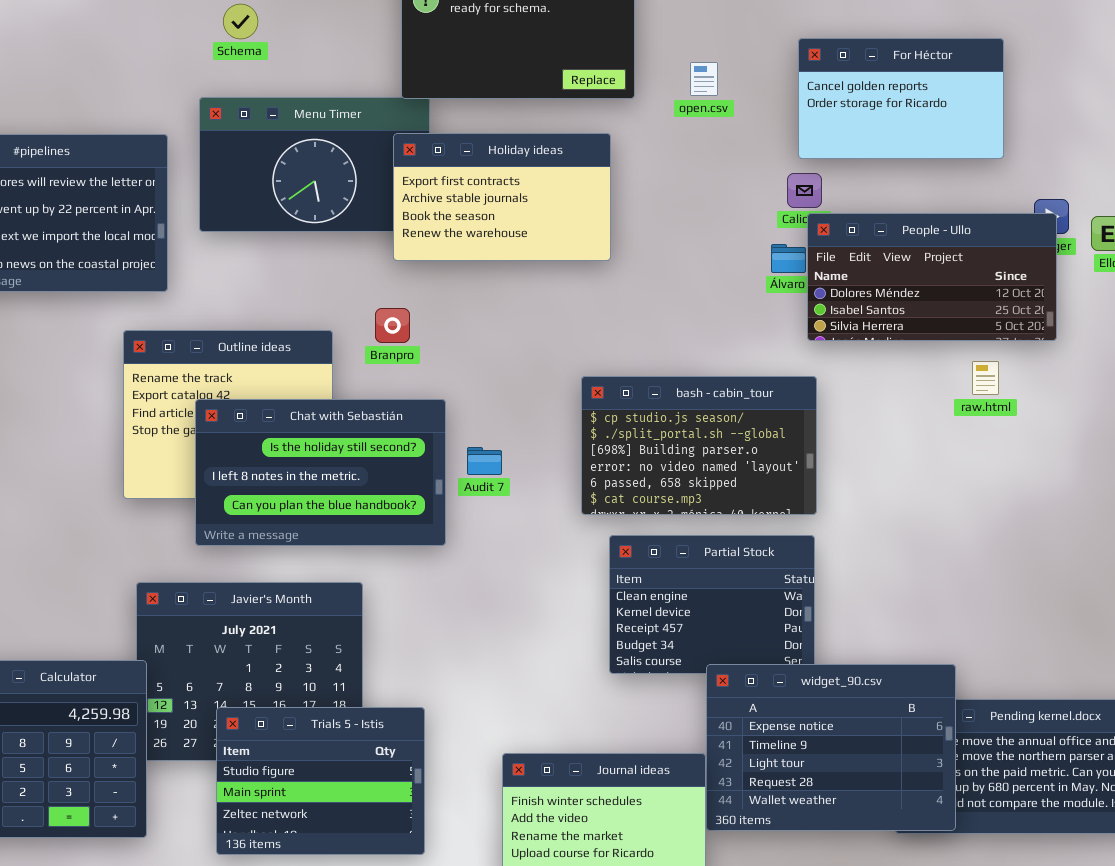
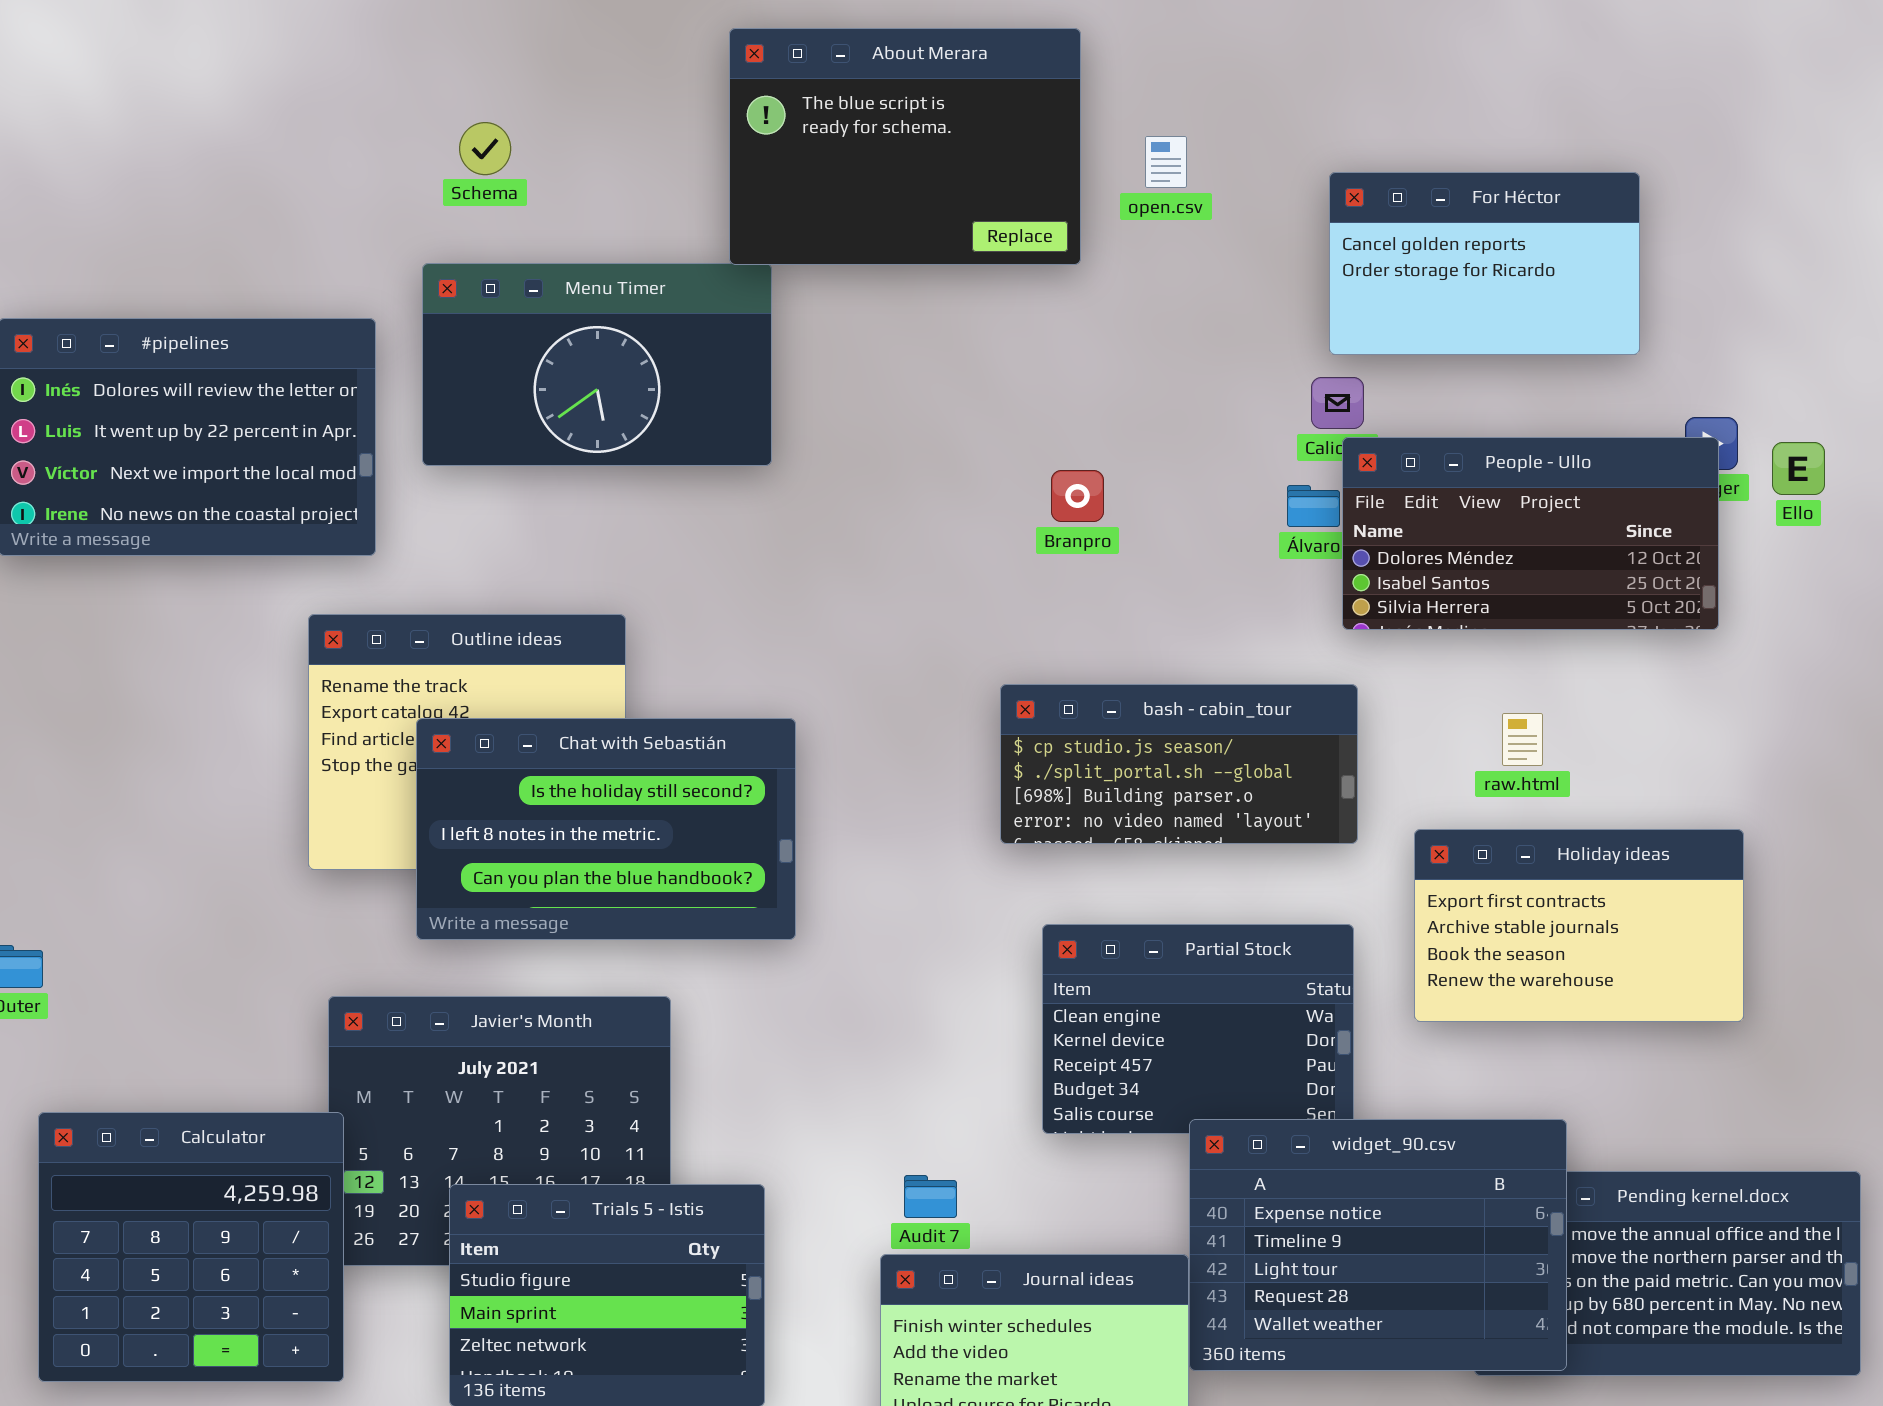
open.csv: [690,62,718,96] -> [1145,136,1187,188], moved
Holiday ideas: [393,133,611,261] -> [1414,829,1744,1022], moved
Branpro: [375,308,410,343] -> [1051,470,1104,522], moved
raw.html: [972,361,999,395] -> [1502,713,1543,766], moved
bash - cabin_tour: [581,376,817,515] -> [1000,684,1358,844], resized
Audit 7: [467,447,502,475] -> [904,1175,957,1218], moved

